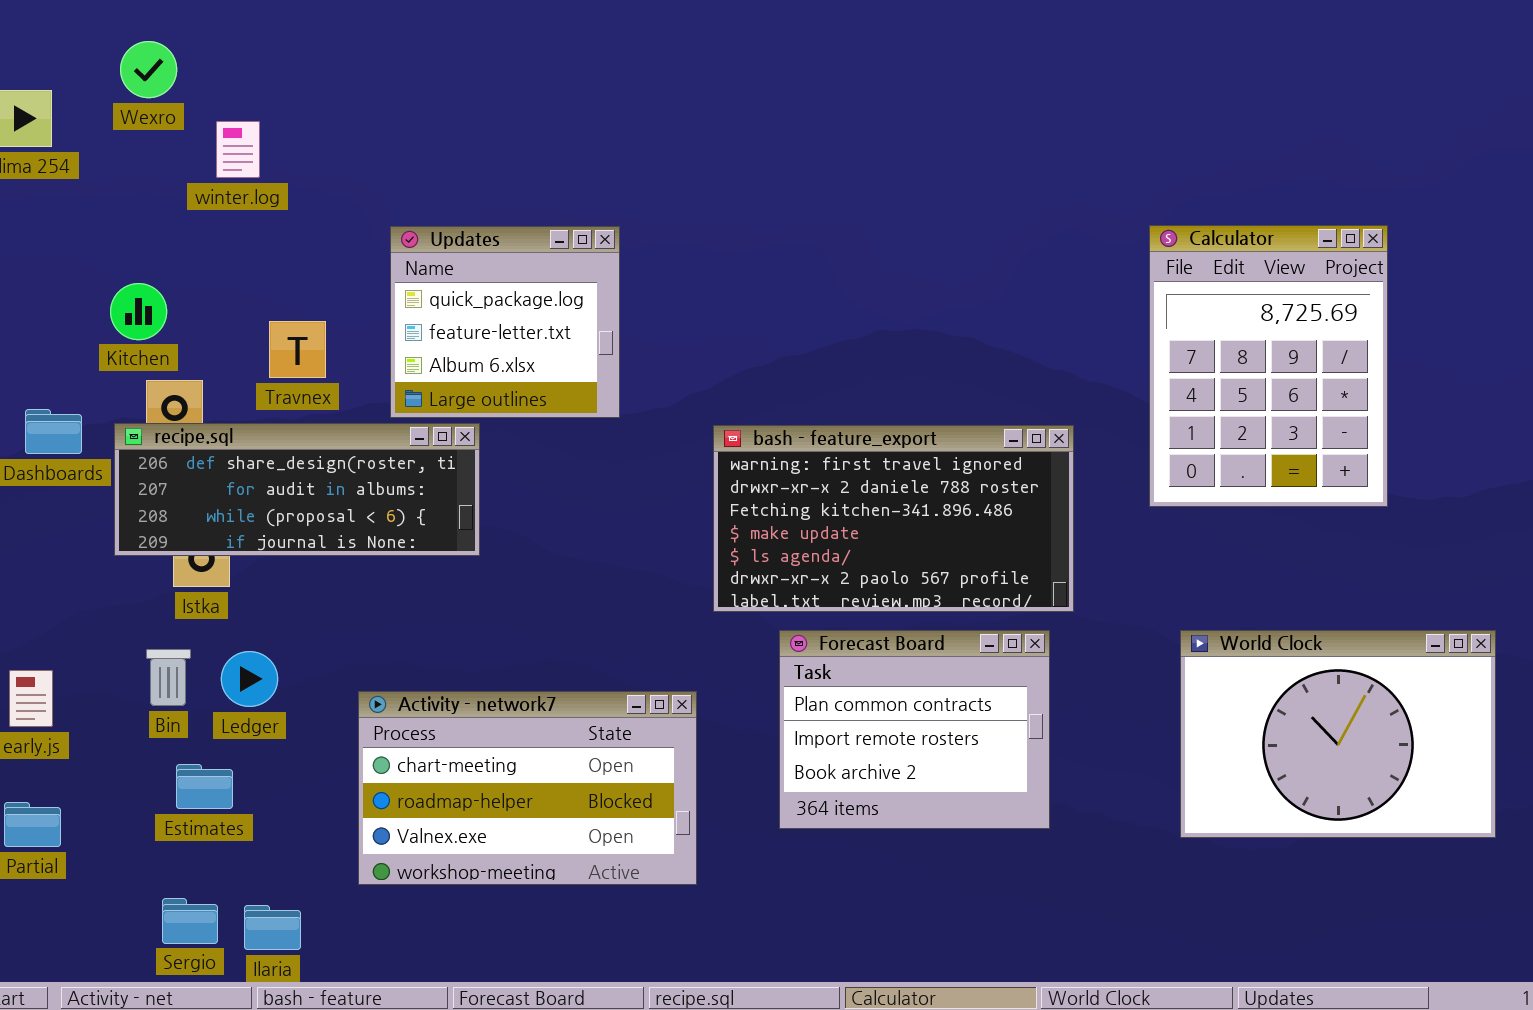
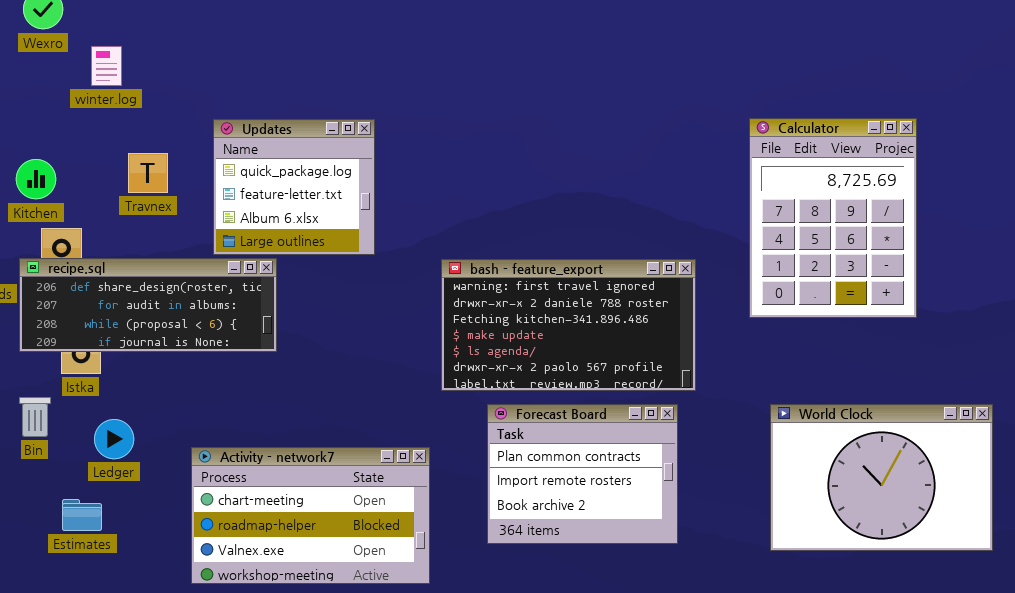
Travnex: [269,321,326,378] -> [128,153,168,193], moved
Bin: [146,649,191,706] -> [19,397,51,437], moved

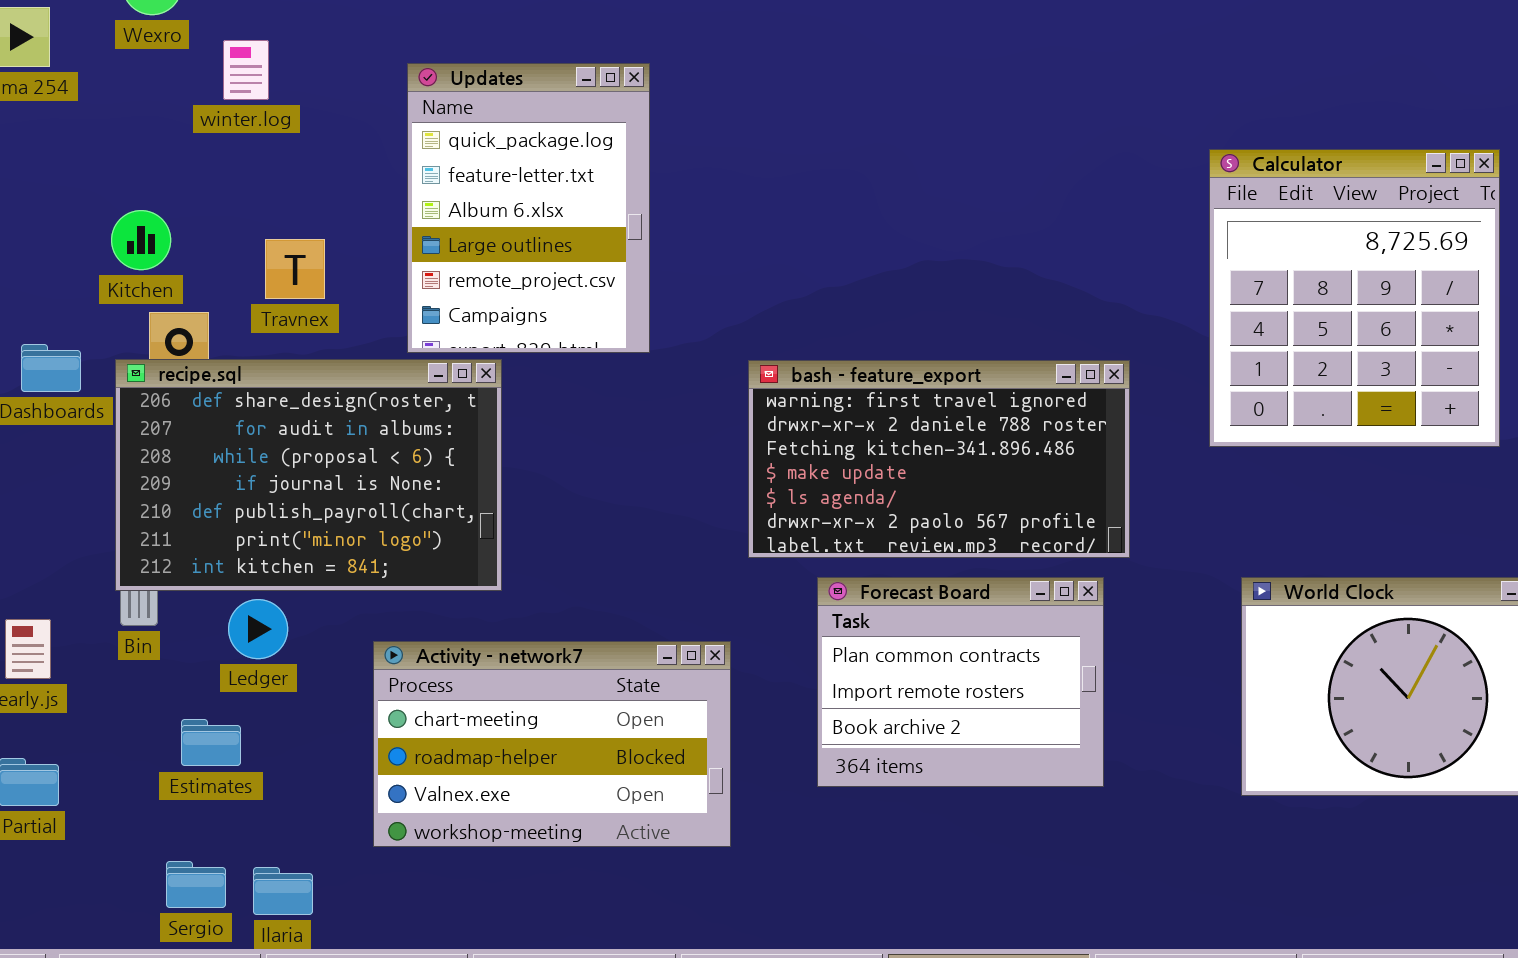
Calculator: [749,118,917,318] -> [1209,149,1500,447], resized
Updates: [213,119,375,255] -> [407,63,650,353], resized
Travnex: [128,153,168,193] -> [265,239,325,299], moved
recipe.sql: [19,258,277,352] -> [115,359,502,591], resized

